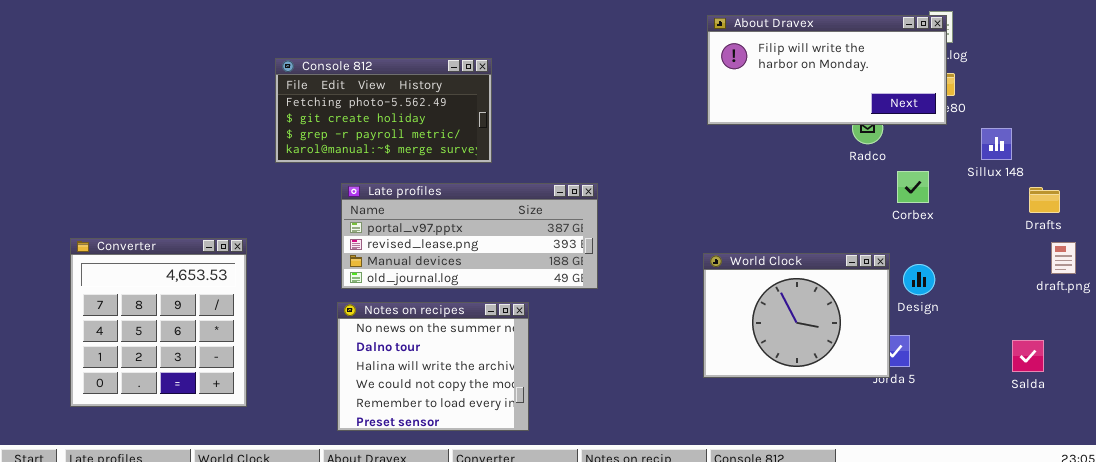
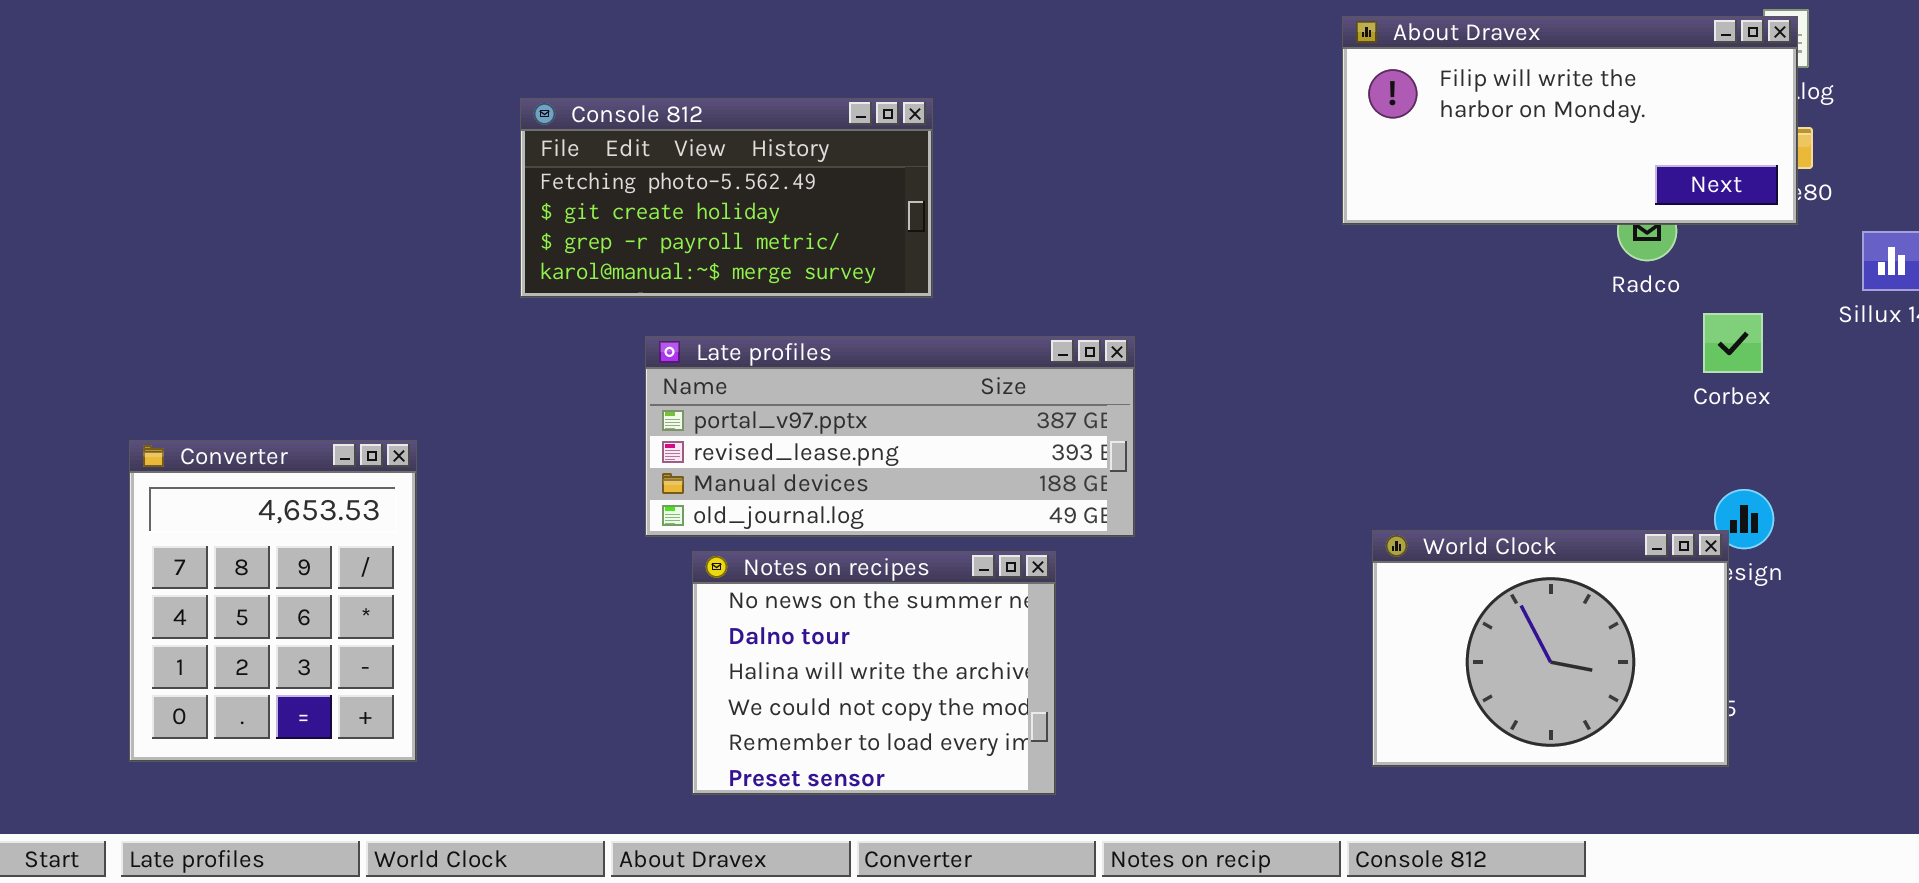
Converter: [70,238,247,407] -> [129,440,417,762], resized
World Clock: [703,253,890,378] -> [1372,530,1729,767], moved
Notes on recipes: [337,302,529,431] -> [692,551,1056,795], moved

